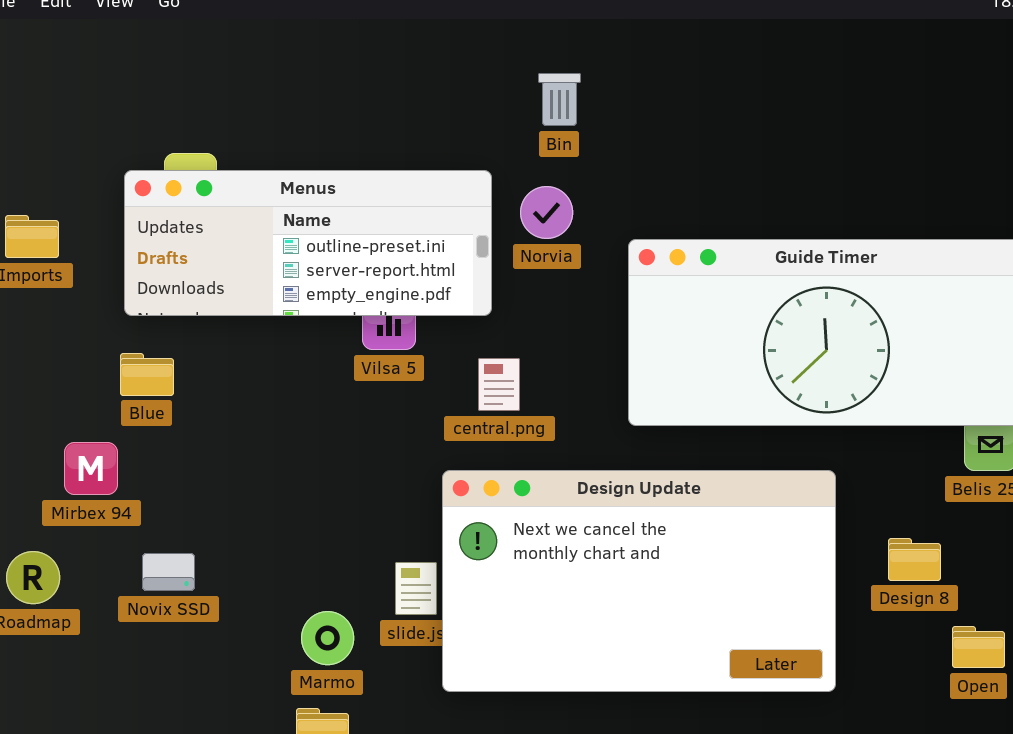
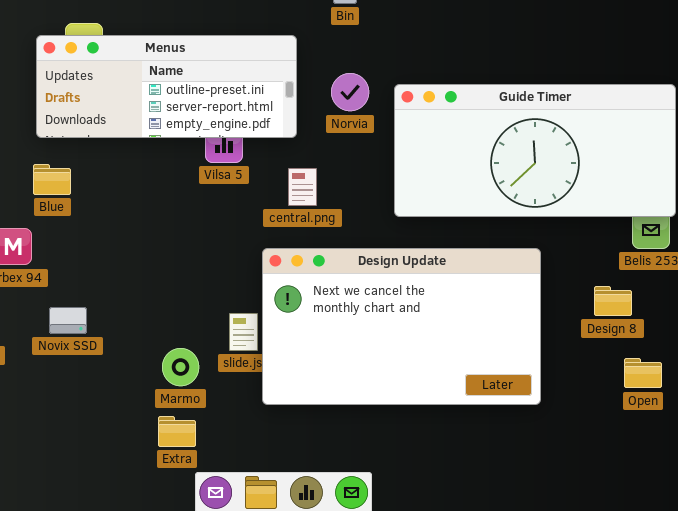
Norvia: [520,186,573,239] -> [331,73,369,111], moved
Design 8: [888,538,941,581] -> [594,286,632,316], moved

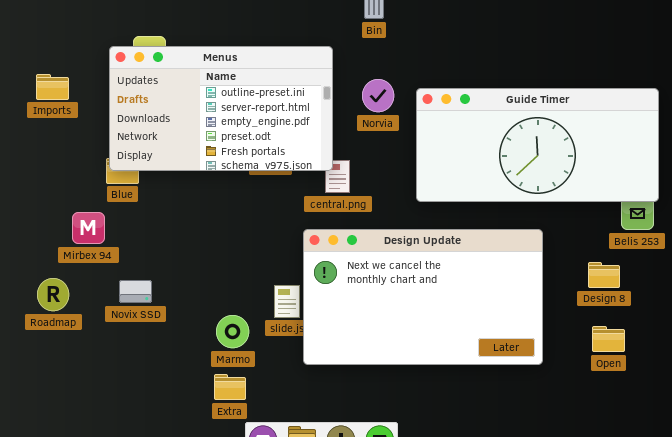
Menus: [36,35,297,138] -> [109,46,333,171], resized
Open: [624,358,662,388] -> [592,326,625,352], moved

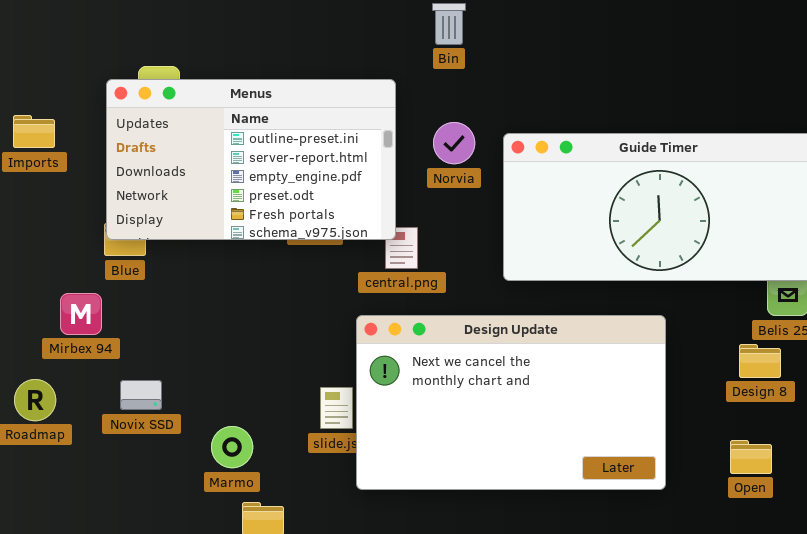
Design 8: [588,262,620,288] -> [739,344,781,378], moved
Marmo: [216,315,249,348] -> [211,426,253,468], moved

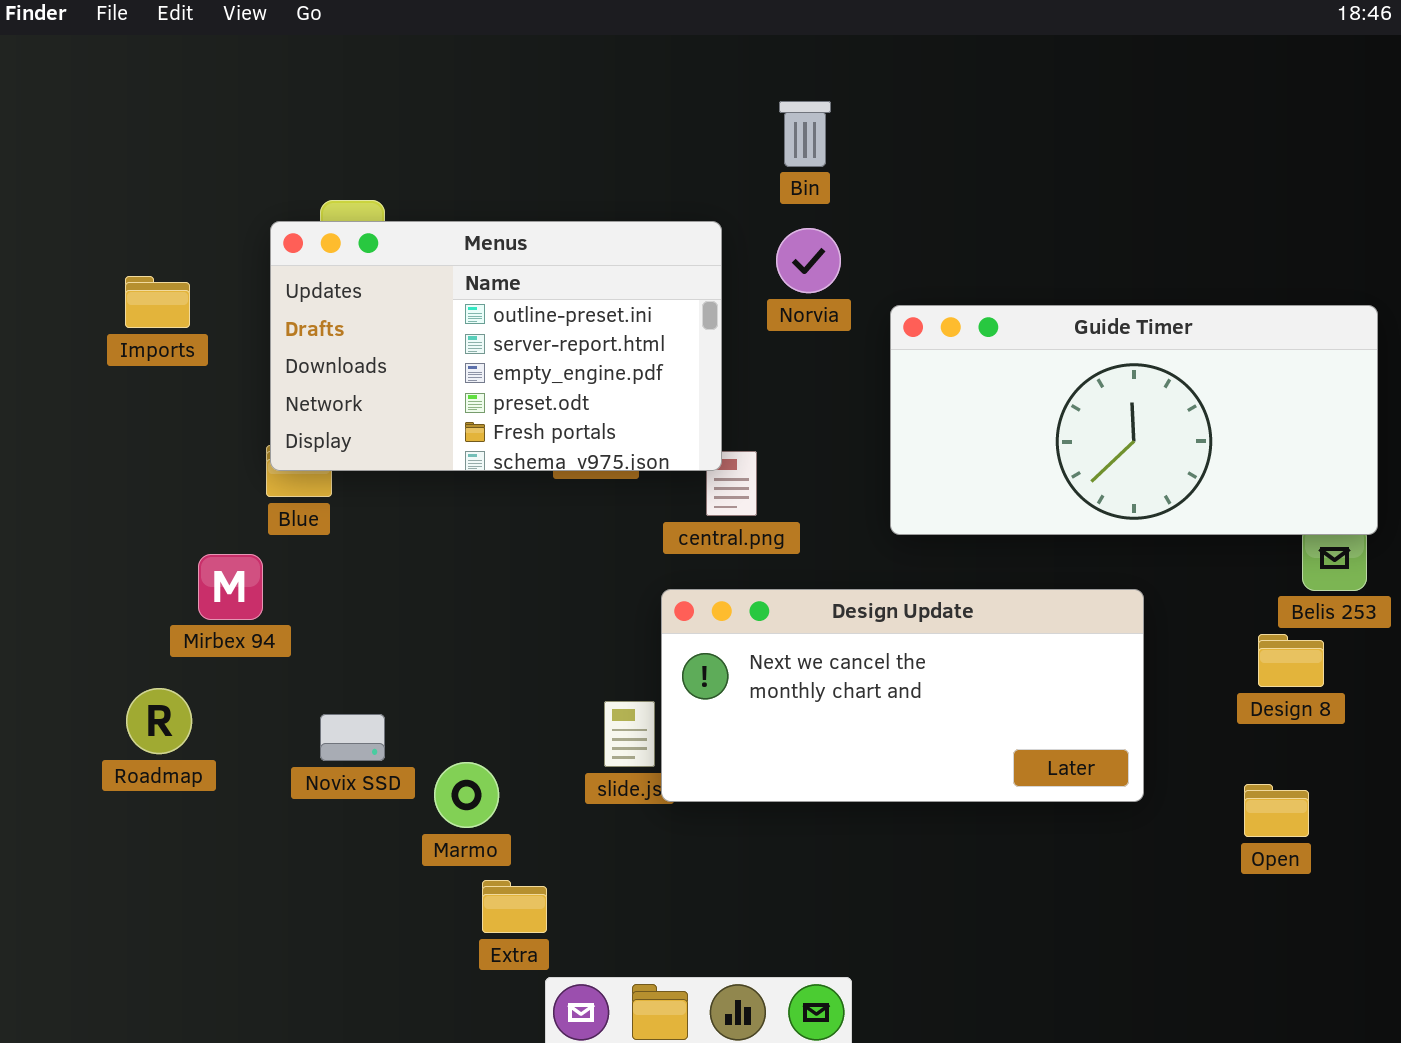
Norvia: [433,122,475,164] -> [776,228,841,293], moved
Design Update: [356,315,666,490] -> [661,589,1144,802], resized
Novix SSD: [120,380,162,410] -> [320,714,385,761], moved

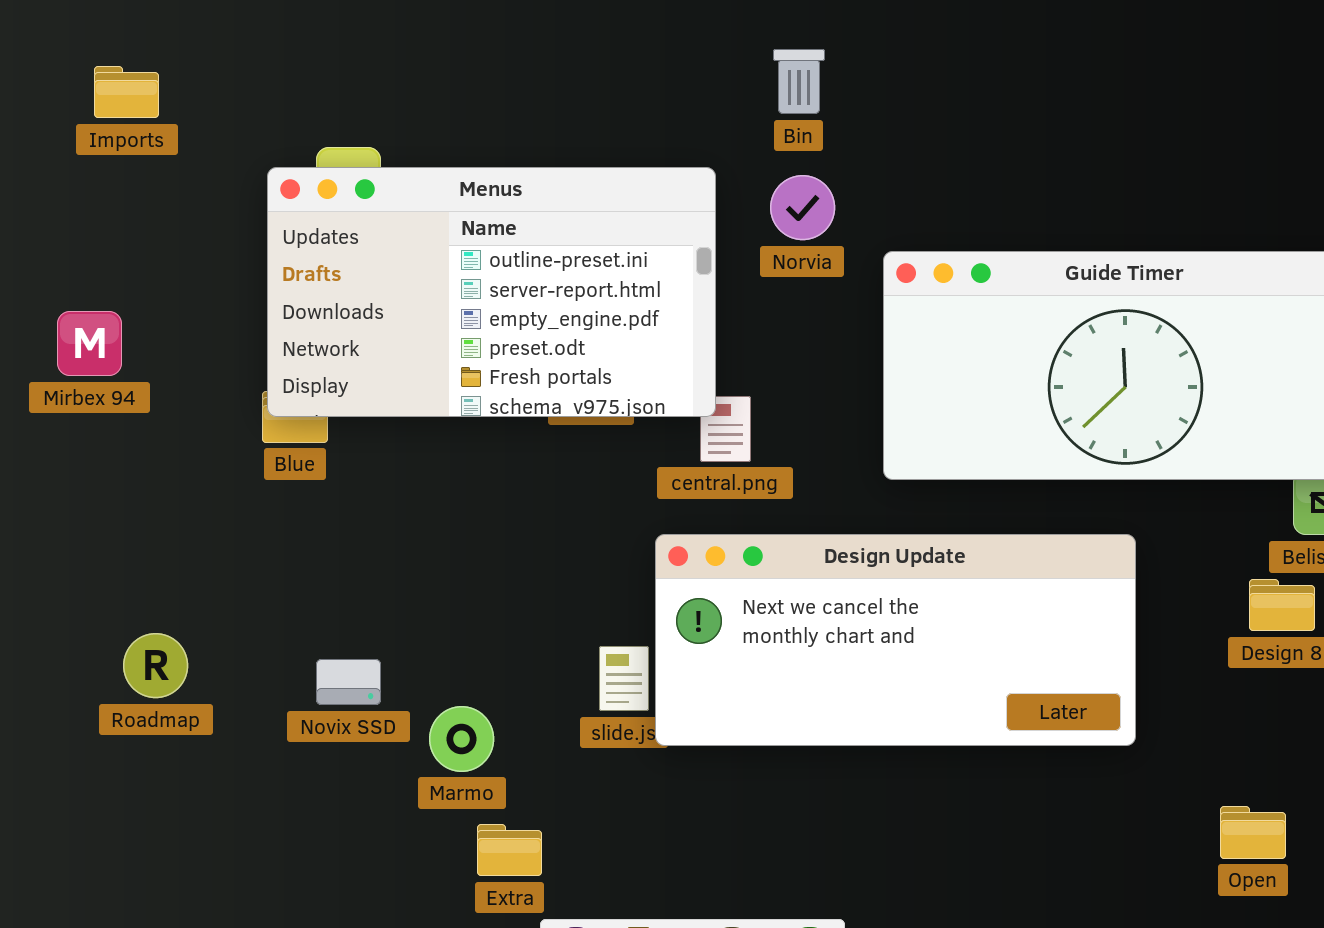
Imports: [125,276,190,328] -> [94,66,159,118], moved
Mirbex 94: [198,554,263,620] -> [57,311,122,376], moved
Open: [1244,784,1309,837] -> [1220,806,1286,859], moved

